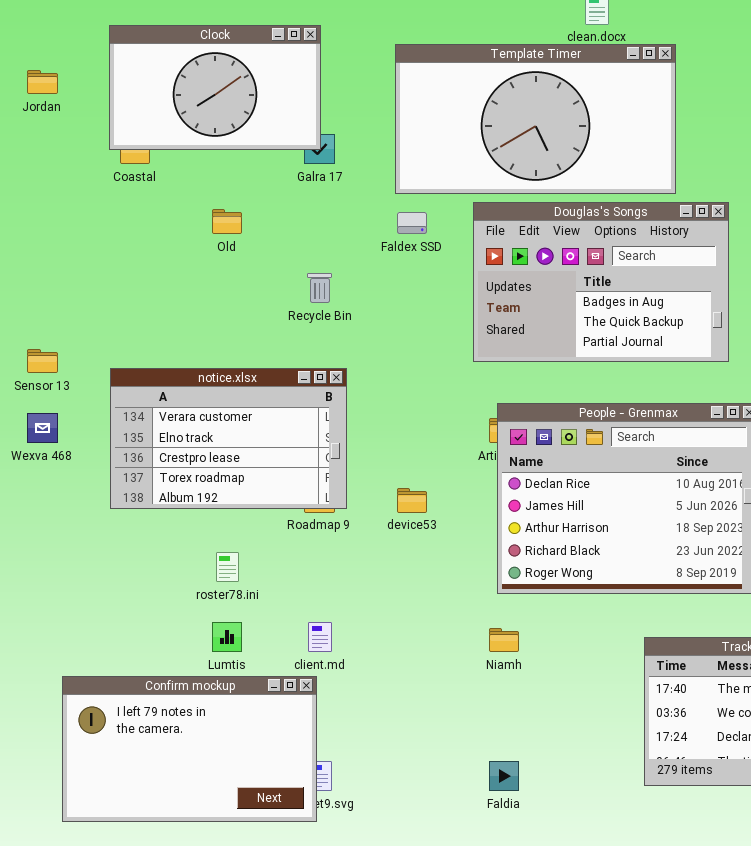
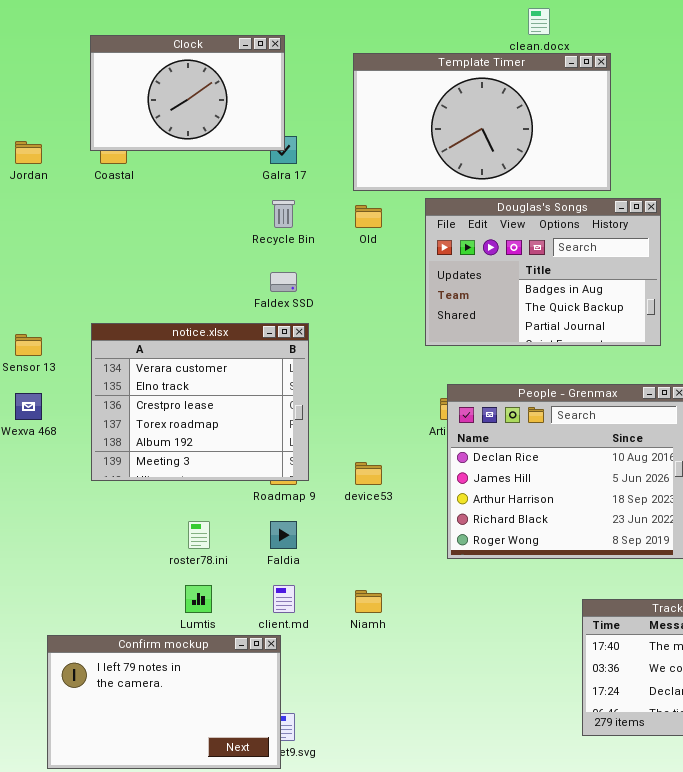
Jordan: [27,70,58,94] -> [15,141,42,164], moved
Old: [212,209,242,234] -> [355,205,382,228], moved
Faldex SSD: [397,212,427,234] -> [270,272,297,292], moved
Recycle Bin: [307,273,332,303] -> [272,200,295,228], moved
notice.xlsx: [110,368,347,509] -> [91,323,309,481], resized
Niamh: [489,628,519,652] -> [355,590,382,613], moved
Faldia: [489,761,519,791] -> [270,521,297,549], moved

